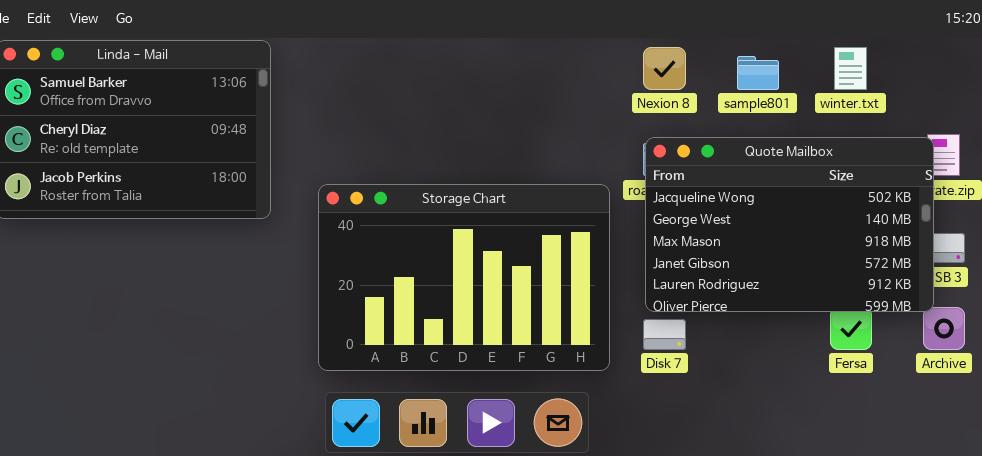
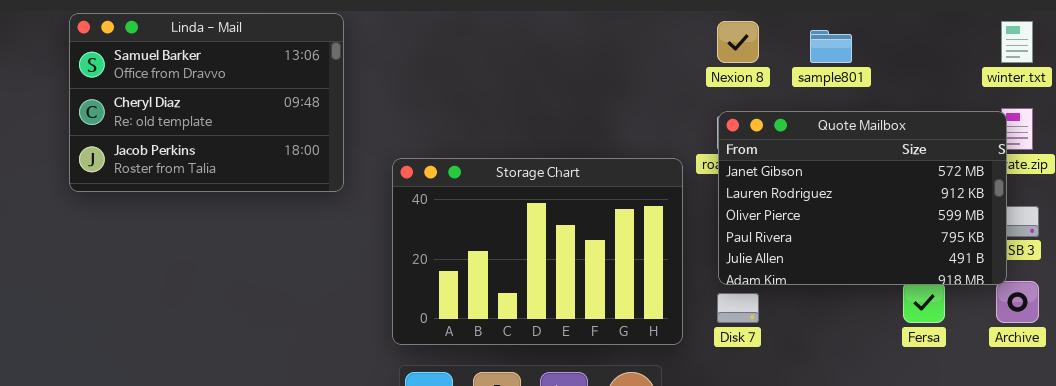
winter.txt: [834,47,867,90] -> [1001,21,1033,63], moved
Quote Mailbox: [645,137,934,312] -> [718,111,1007,285], scrolled down 3 rows

